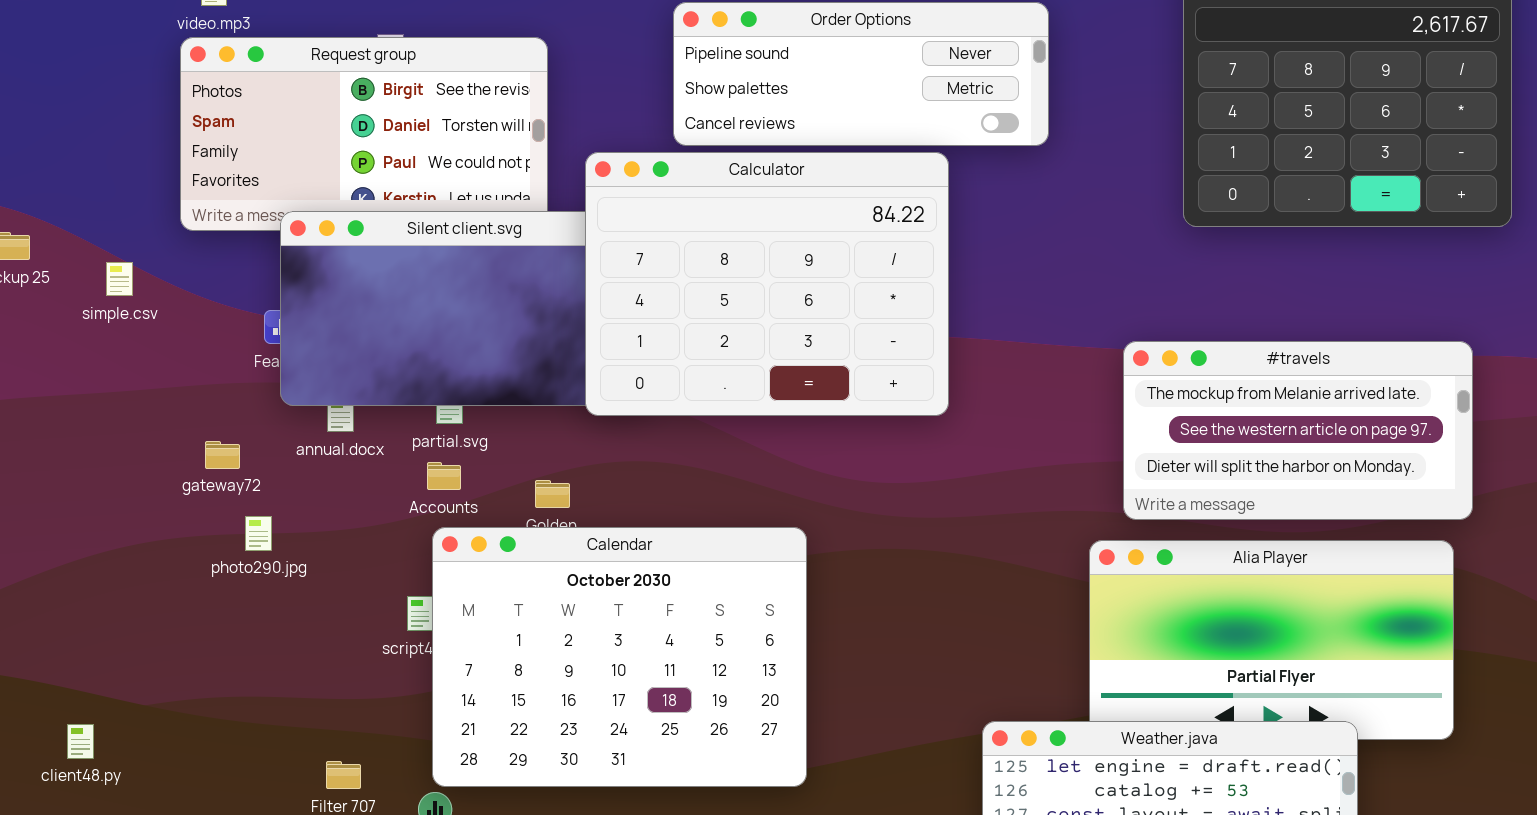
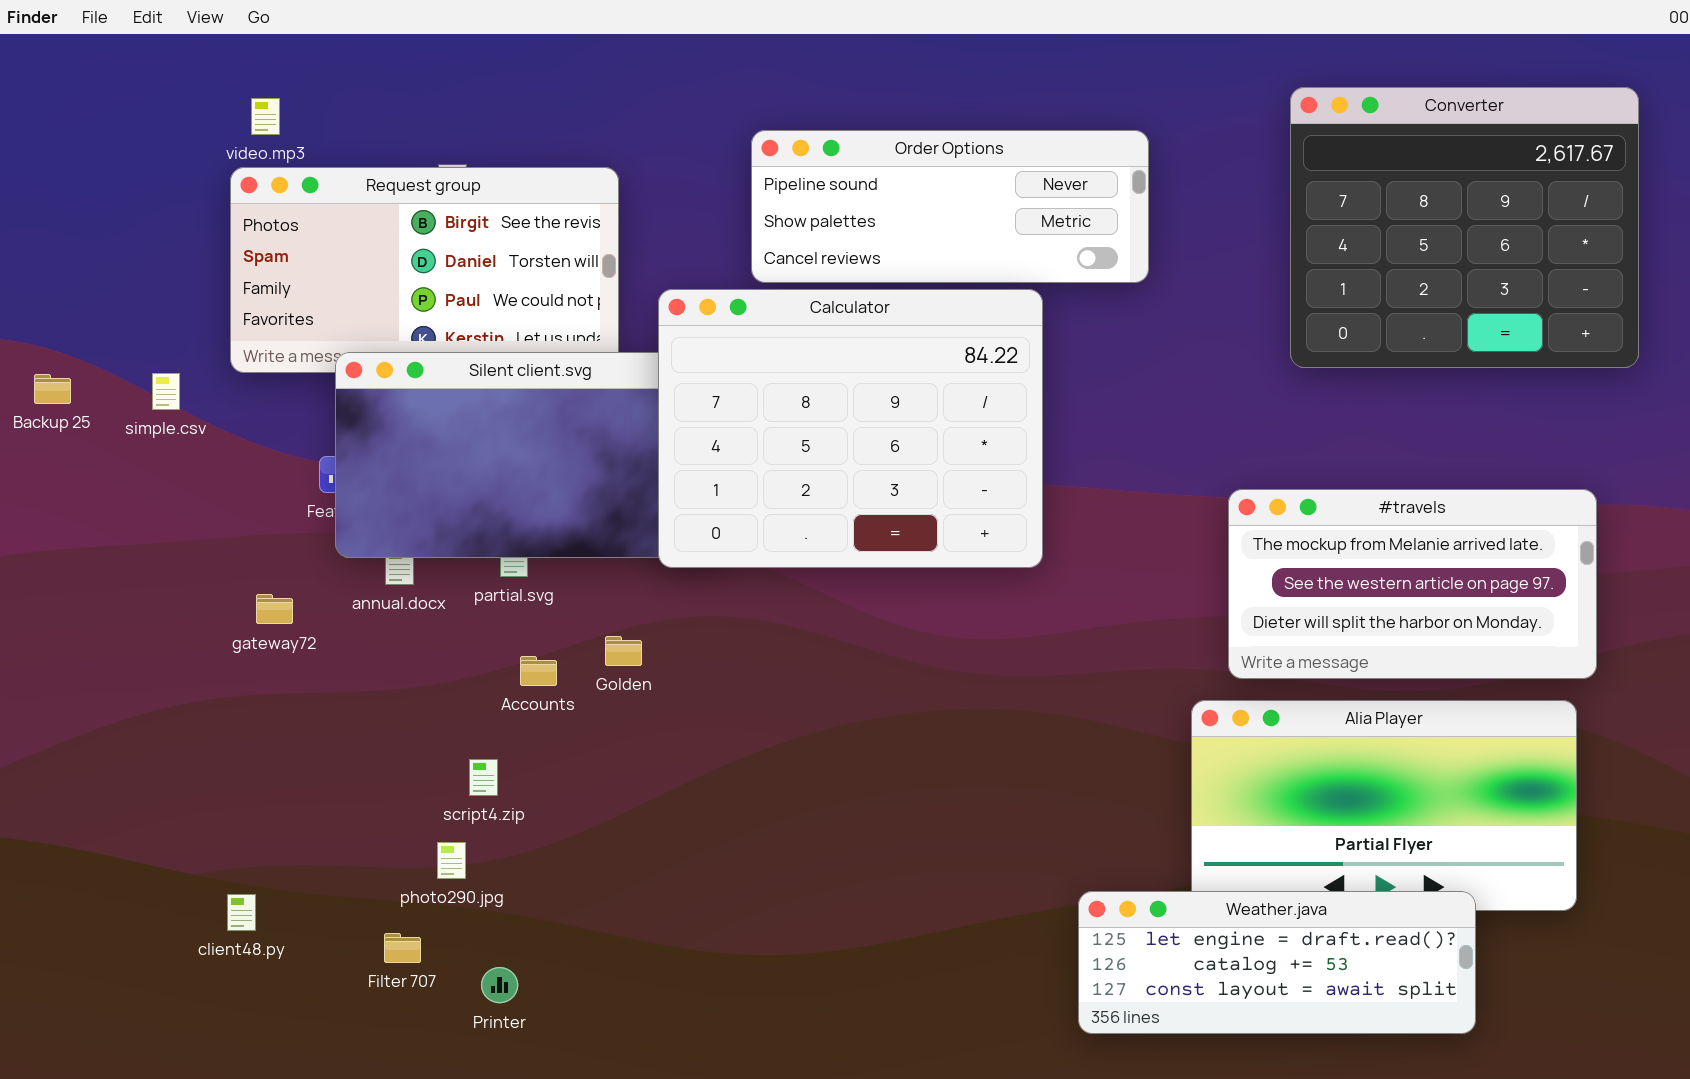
simple.csv: [106,262,133,296] -> [152,373,180,410], moved
Accounts: [427,462,461,490] -> [520,656,557,686], moved
photo290.jpg: [245,516,272,551] -> [437,842,466,879], moved
Calendar: [432,527,807,787] -> none, closed
client48.py: [67,724,94,759] -> [227,894,256,931], moved

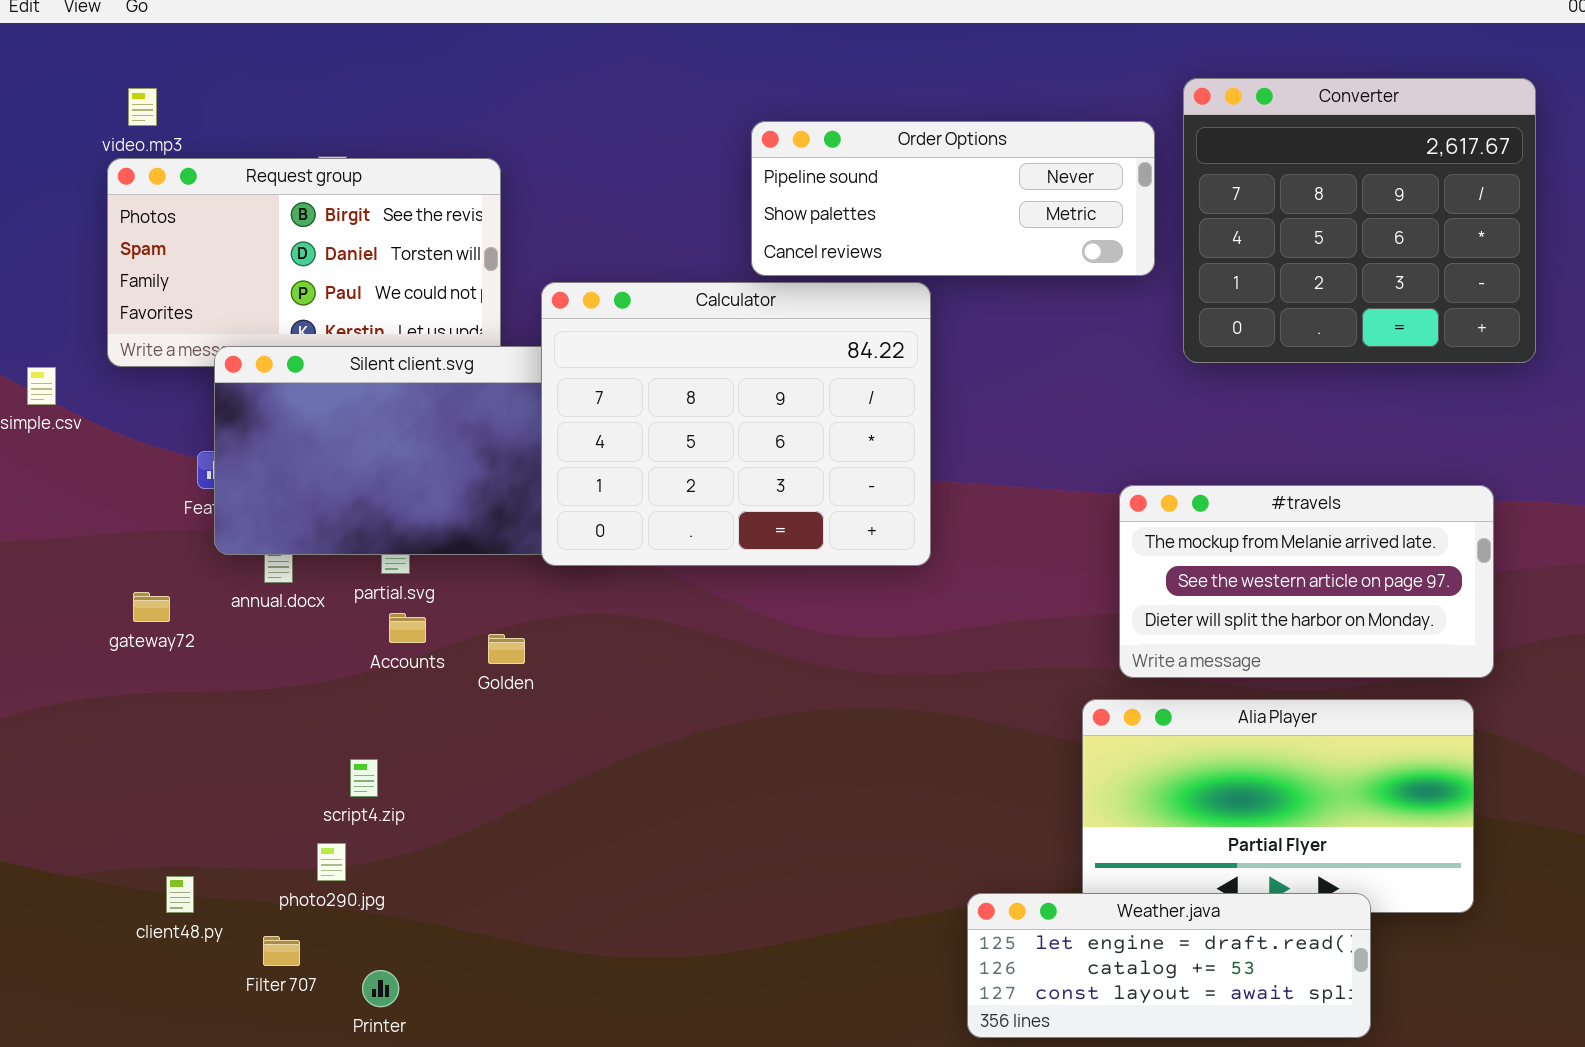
Order Options: [751,130,1149,283] -> [751,121,1155,276], moved
Accounts: [520,656,557,686] -> [389,613,426,643], moved
client48.py: [227,894,256,931] -> [166,876,194,913], moved

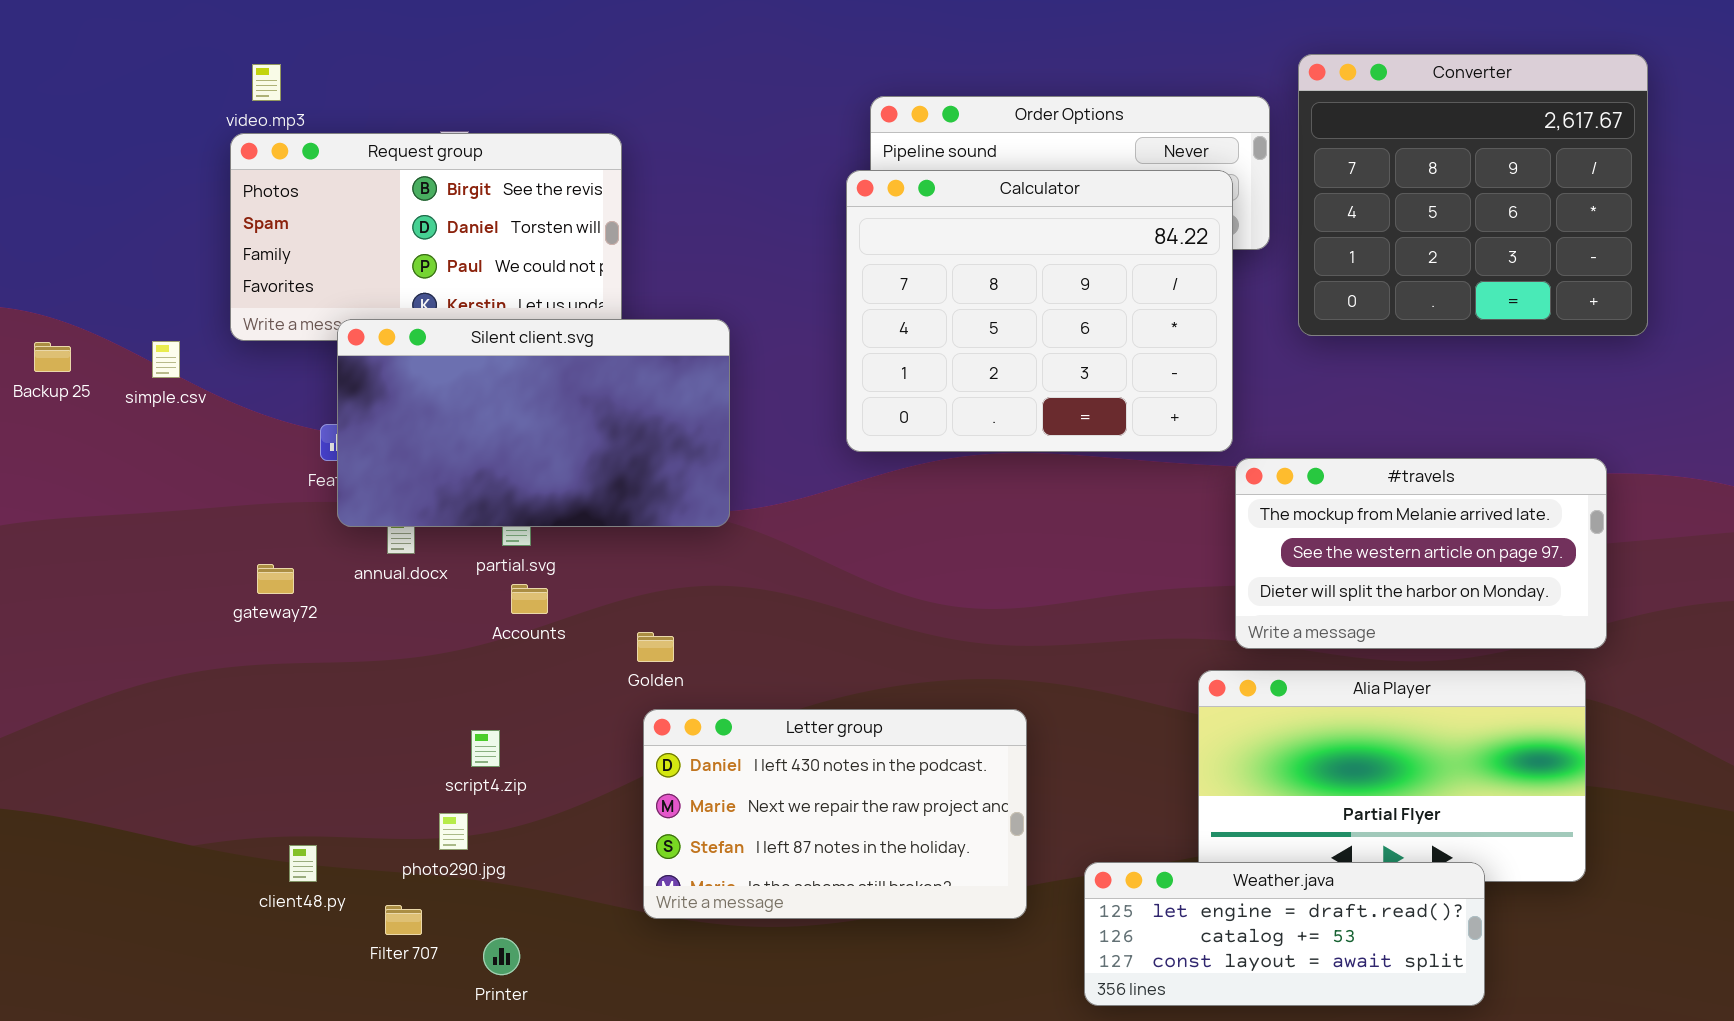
Calculator: [541,282,931,566] -> [846,170,1233,452], moved
Golden: [488,634,525,664] -> [637,632,674,662], moved
Letter group: none -> [643,709,1027,919], opened

